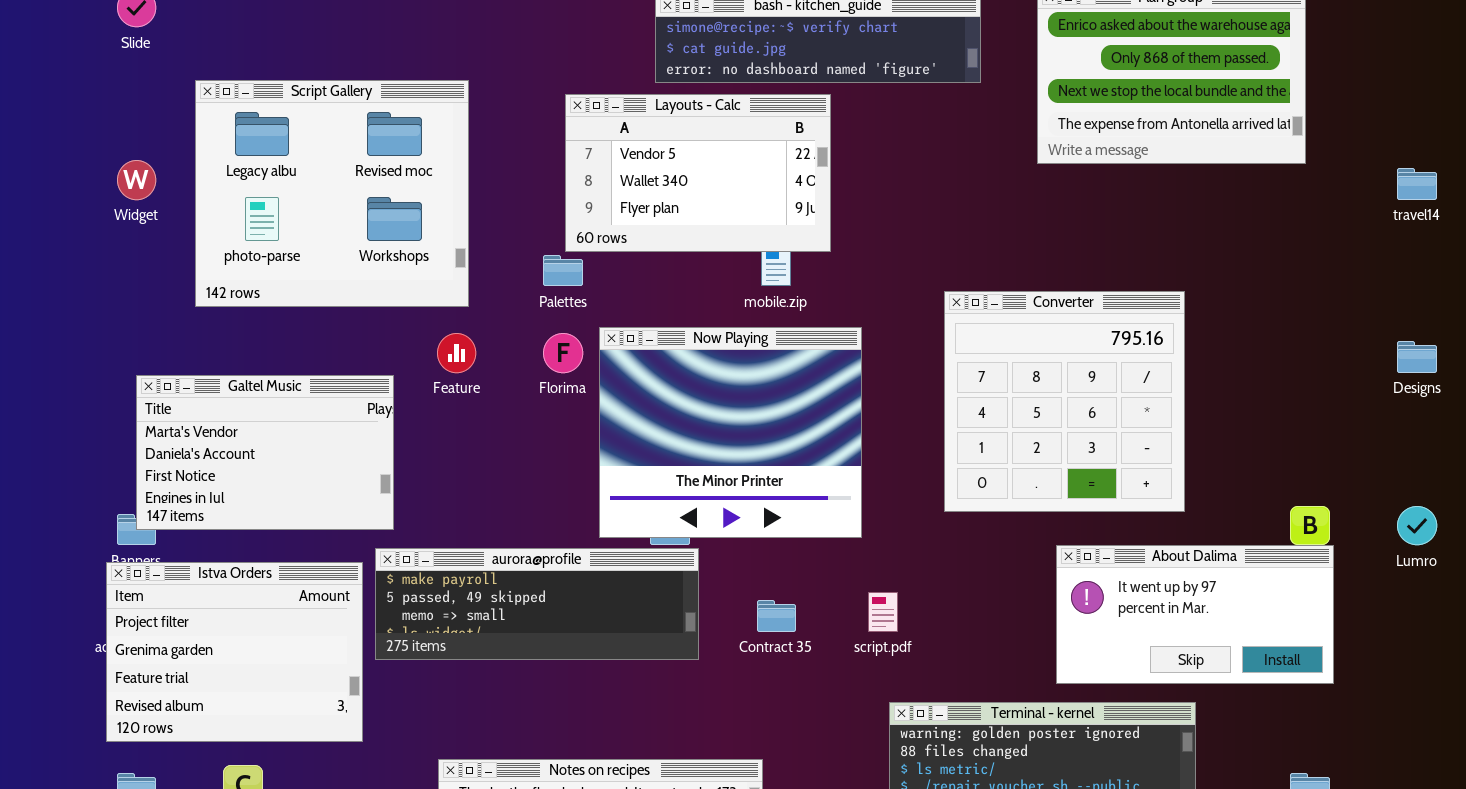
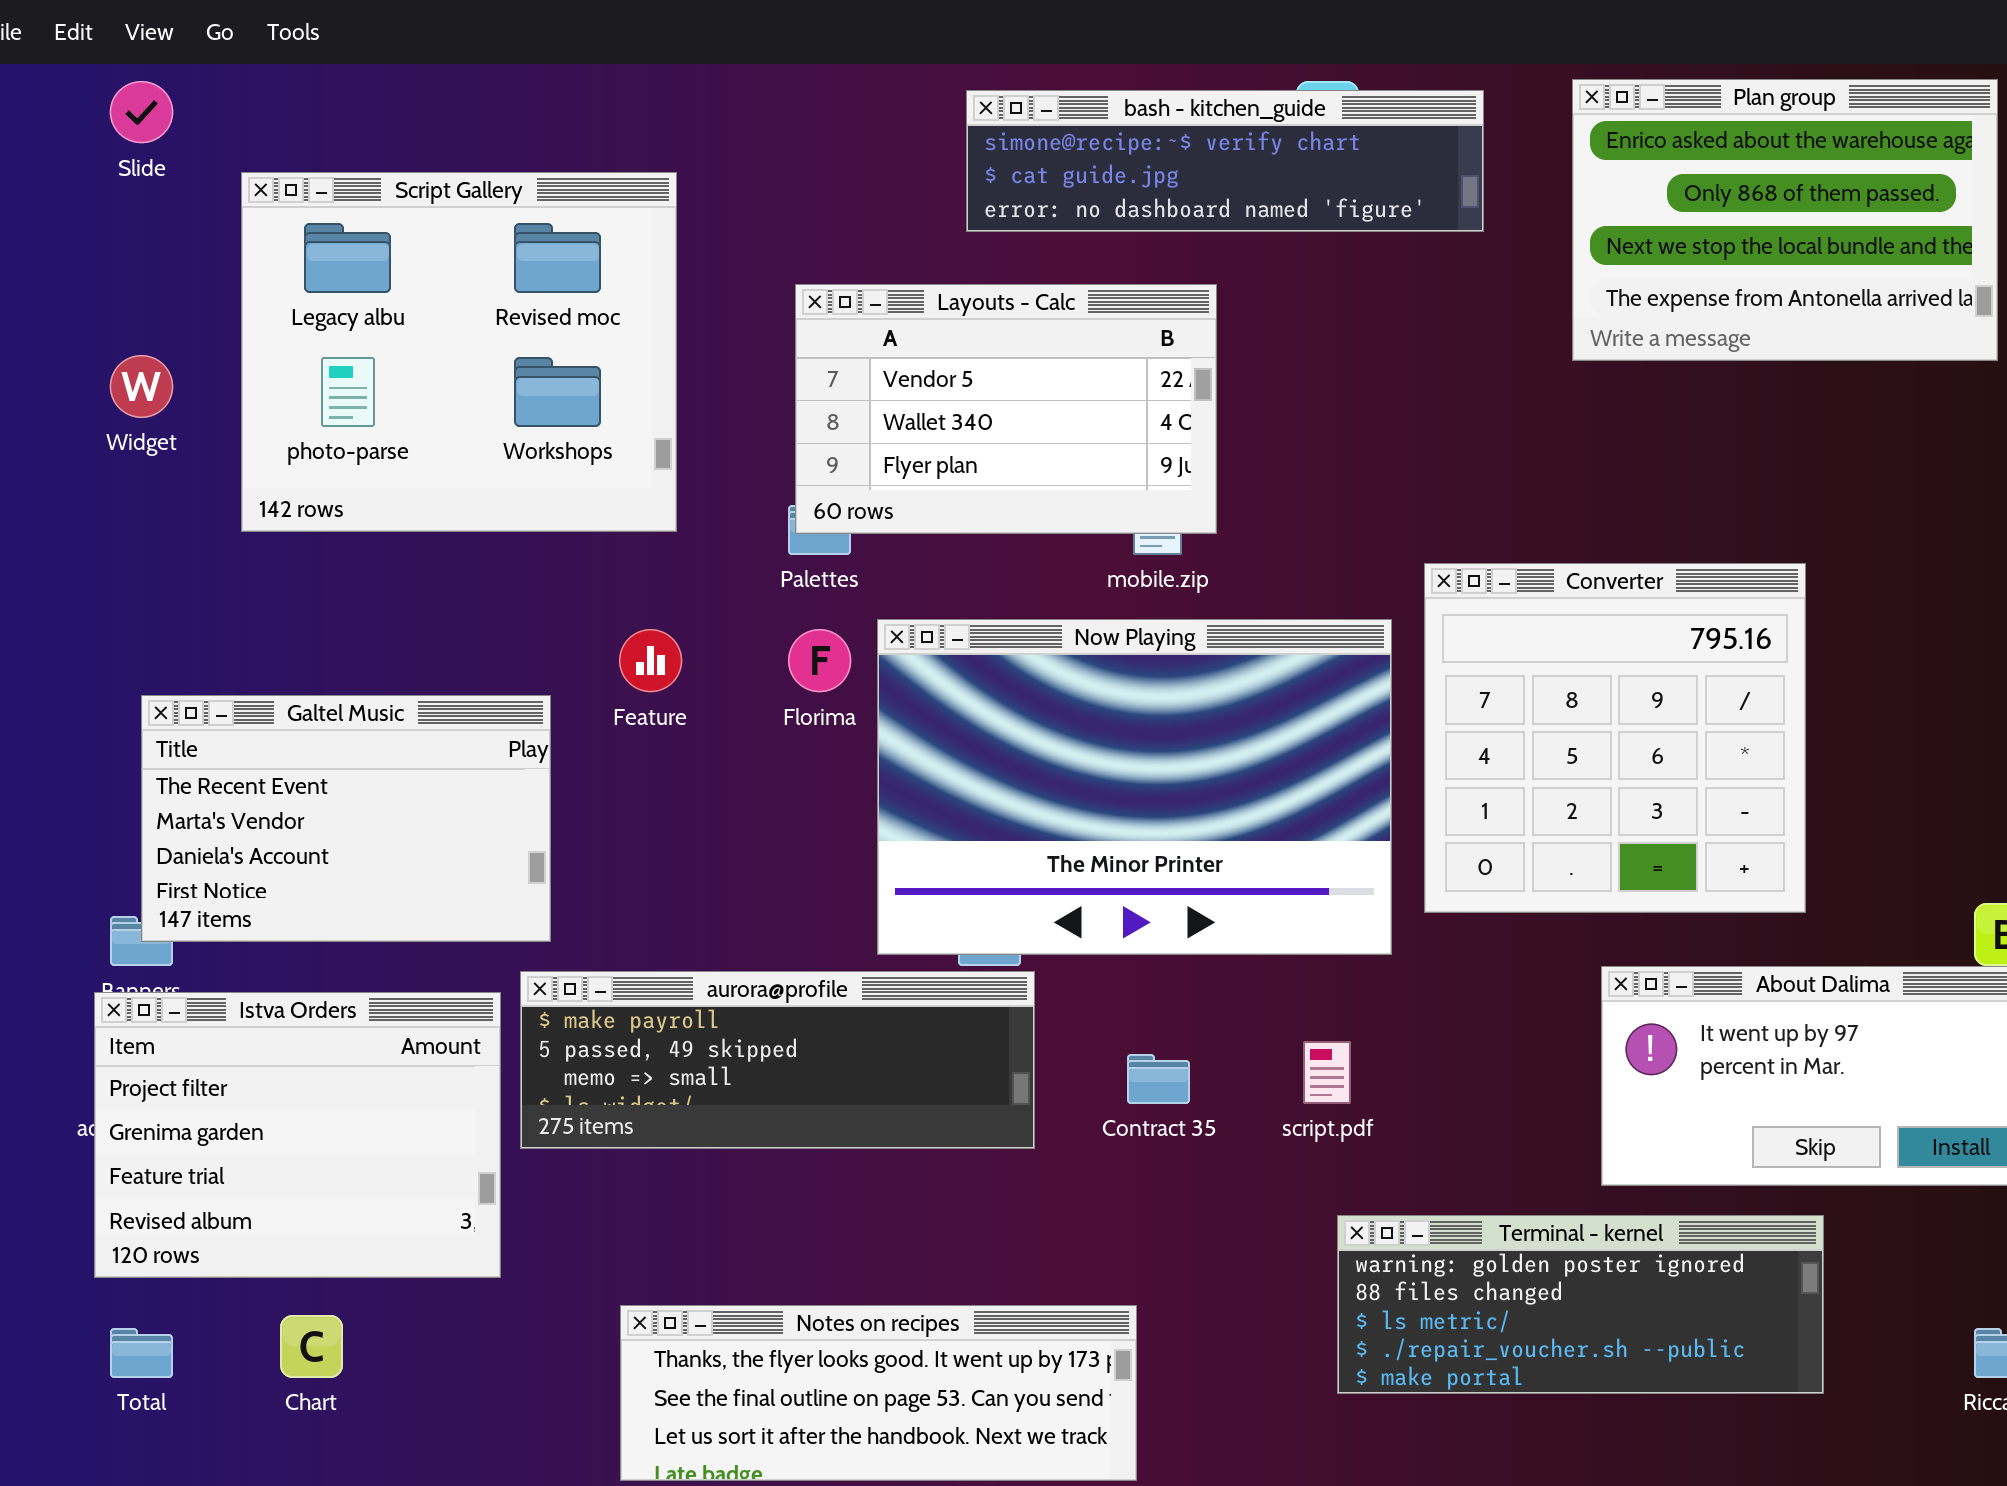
Script Gallery: [195,80,469,307] -> [241,172,677,532], moved
Layouts - Calc: [565,94,831,252] -> [795,284,1217,534], moved
Now Playing: [599,327,862,538] -> [877,619,1392,955], resized
Galtel Music: [136,375,394,530] -> [141,695,551,942], scrolled up 1 row

